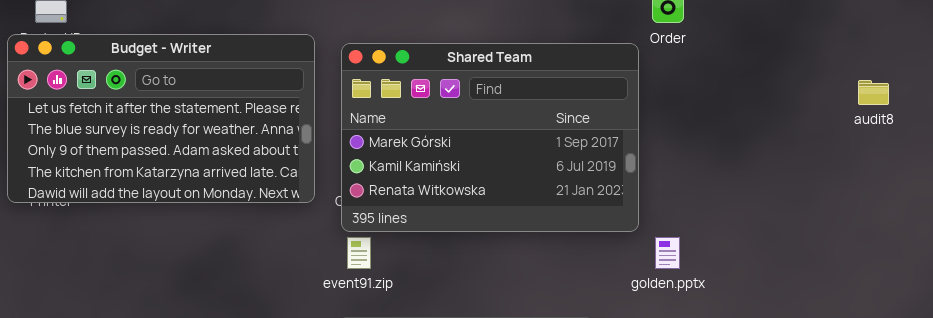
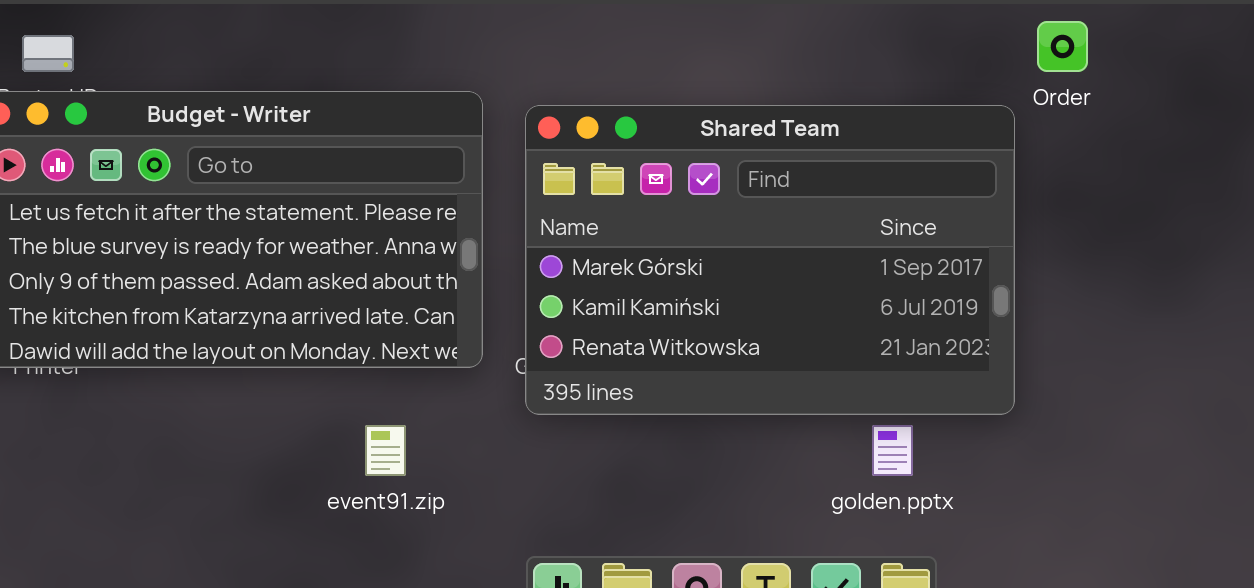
event91.zip: [347,237,371,269] -> [365,425,406,476], moved
golden.pptx: [655,237,680,269] -> [872,425,913,476], moved

